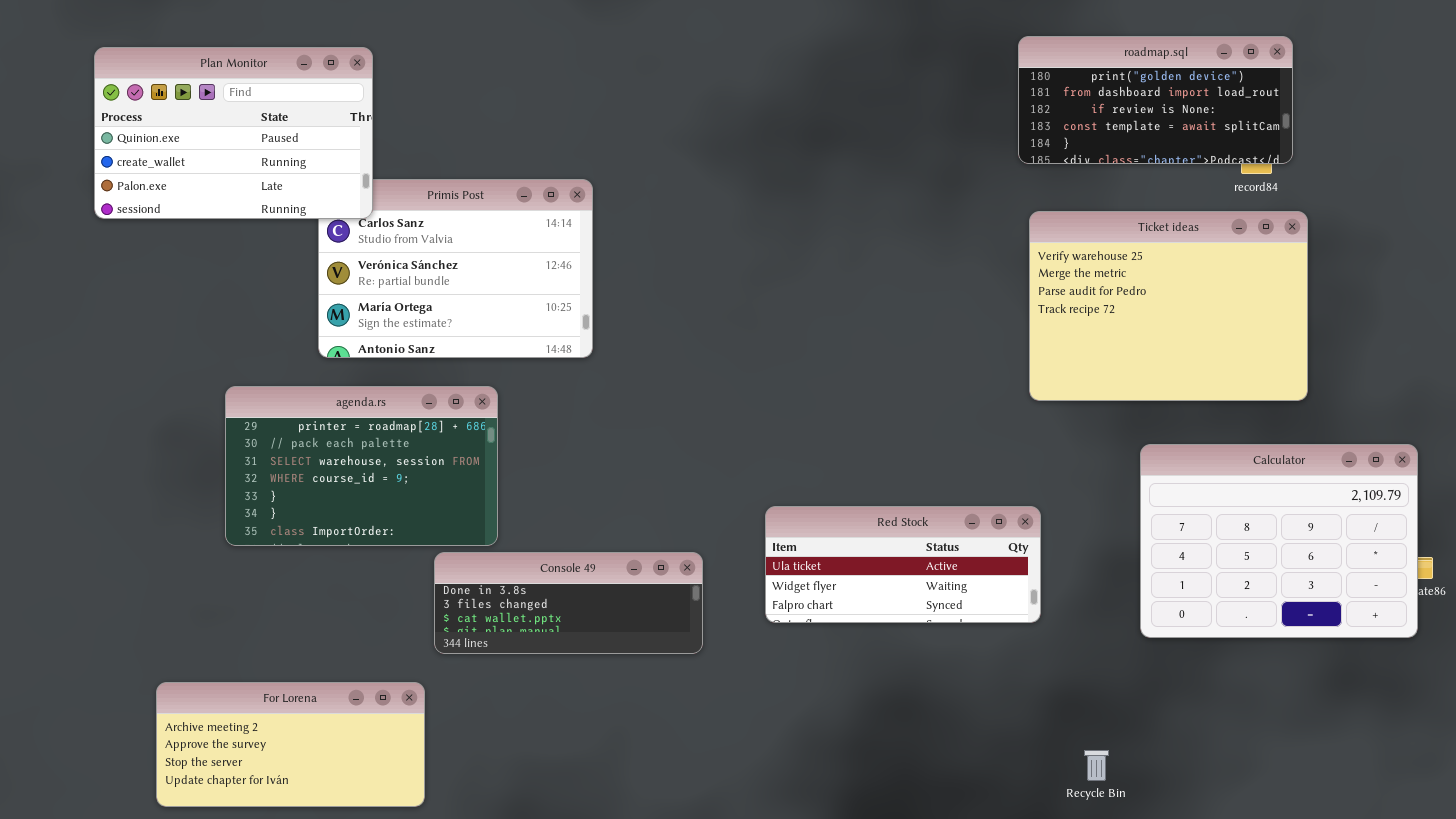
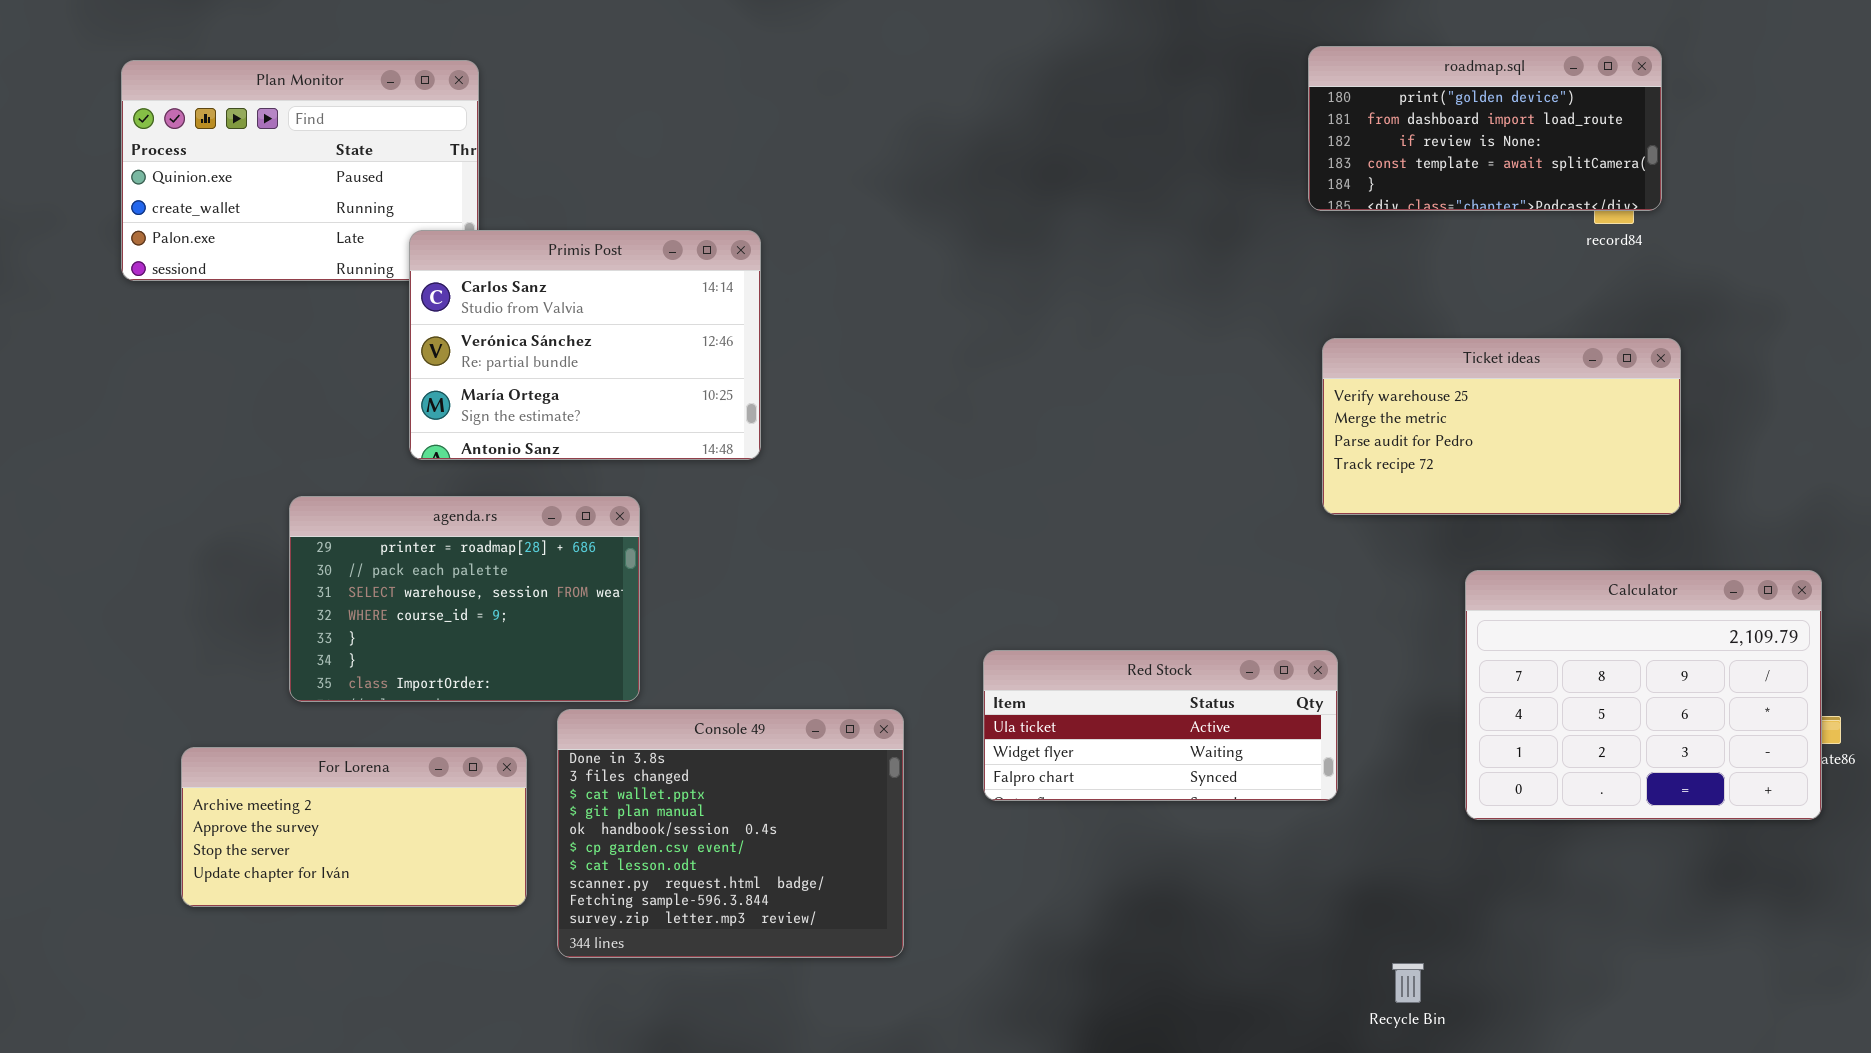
Primis Post: [318,179,593,358] -> [409,230,761,460], raised
Ticket ideas: [1029,211,1308,401] -> [1322,338,1681,515], resized
Console 49: [434,552,703,654] -> [557,709,904,958], resized
For Lorena: [156,682,425,807] -> [181,747,527,907], moved

